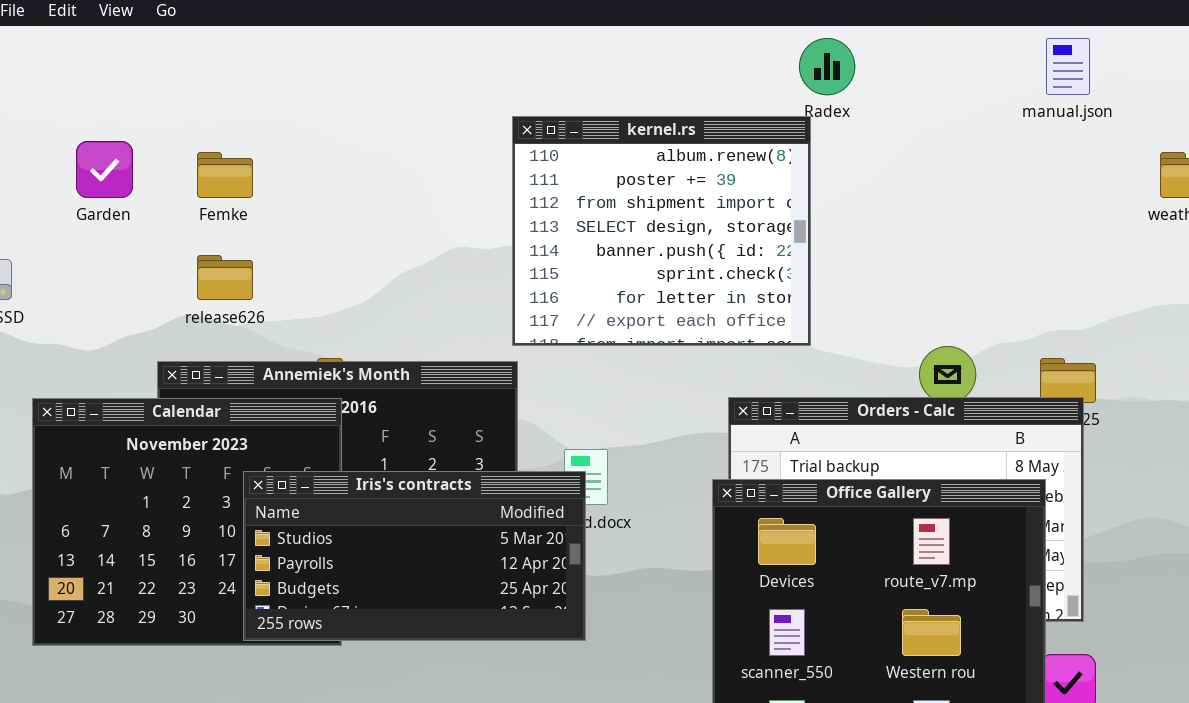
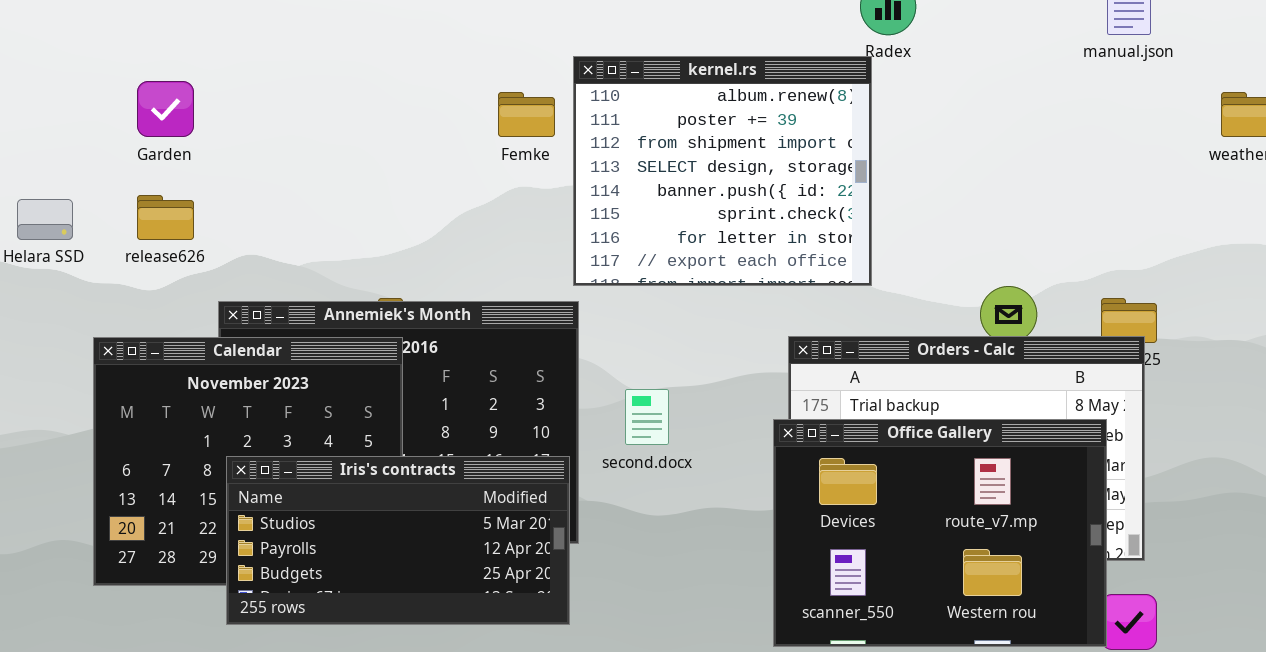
Femke: [197,152,253,198] -> [498,92,555,137], moved
release626: [197,255,253,300] -> [137,195,194,240], moved
Iris's contracts: [243,471,586,641] -> [226,456,570,625], moved

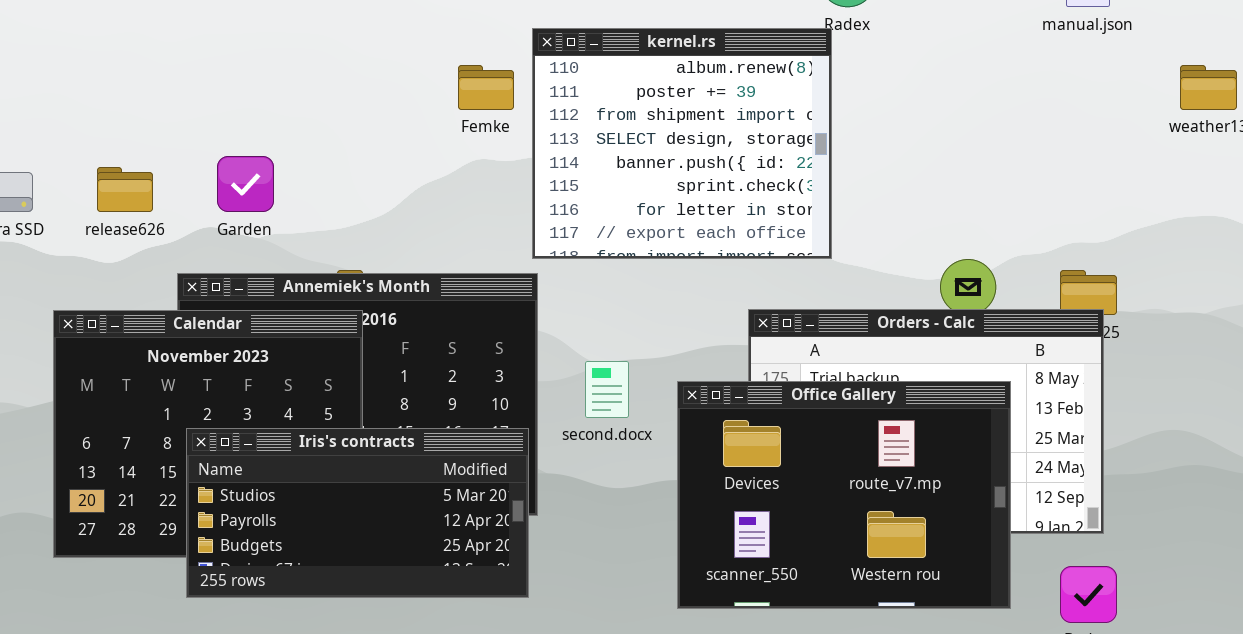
Garden: [137,81,194,137] -> [217,156,274,212], moved
Office Gallery: [773,419,1107,647] -> [677,381,1011,609], moved

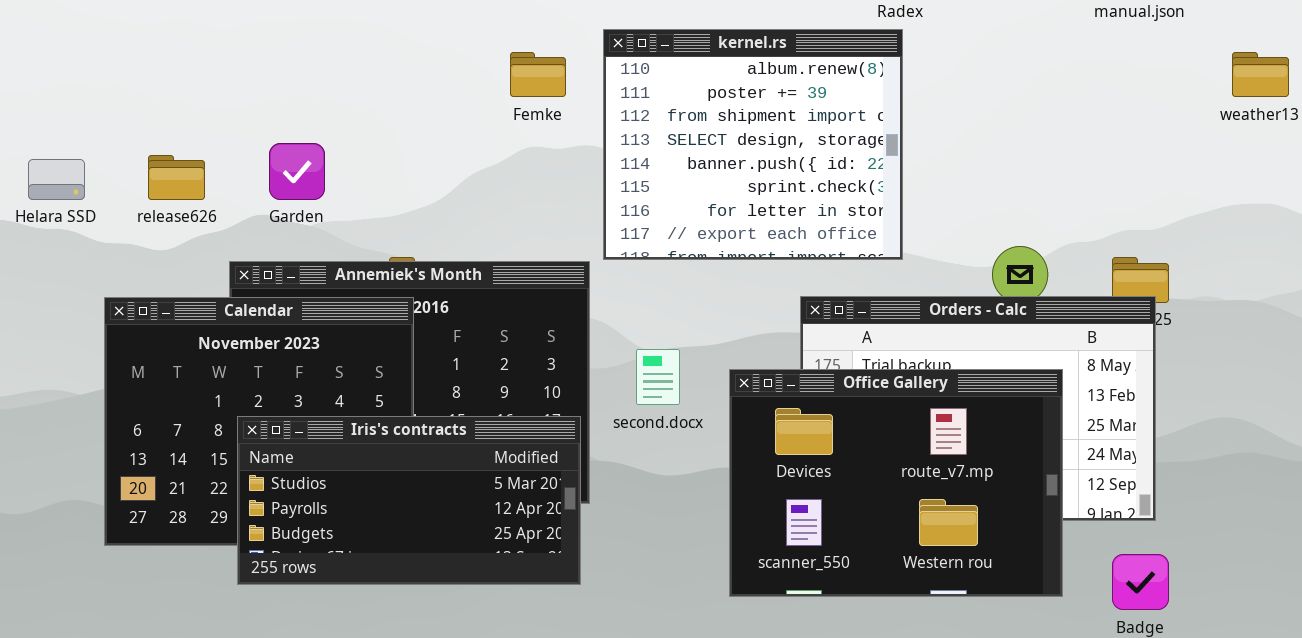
kernel.rs: [532,28,832,259] -> [603,29,903,260], moved

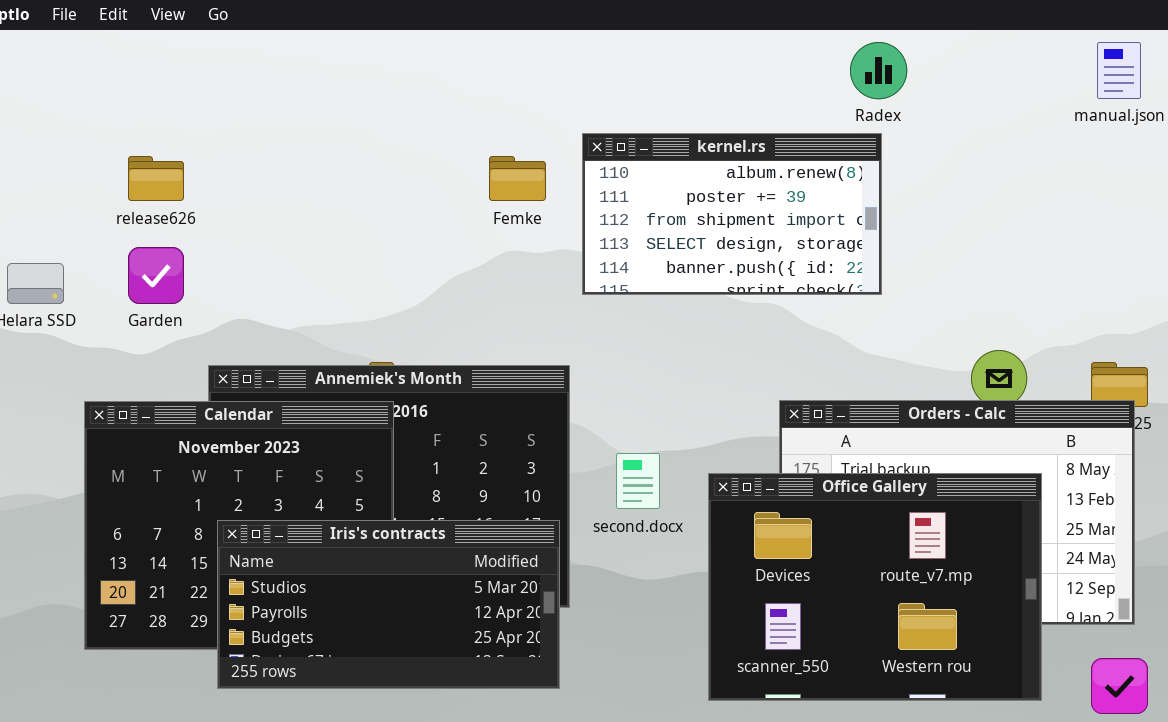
kernel.rs: [603,29,903,260] -> [582,133,882,295], resized
Garden: [269,143,325,200] -> [128,247,184,304], moved
release626: [148,155,205,200] -> [128,156,184,201], moved

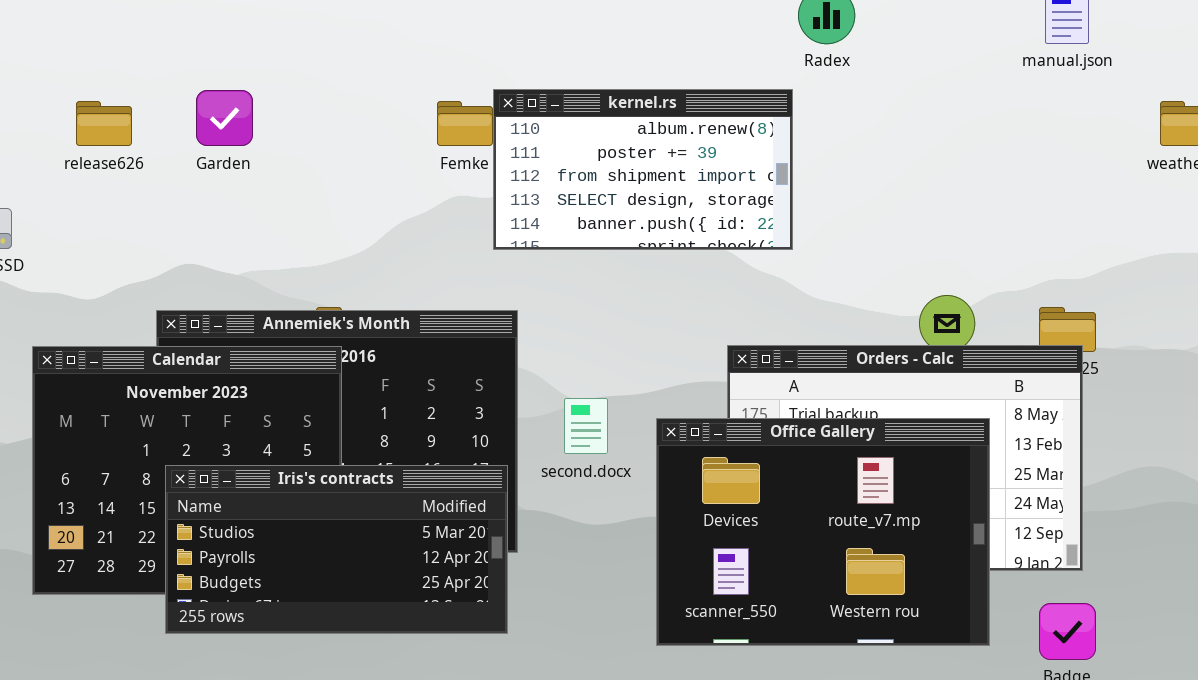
kernel.rs: [582,133,882,295] -> [493,89,793,250], moved
Garden: [128,247,184,304] -> [196,90,253,146], moved

